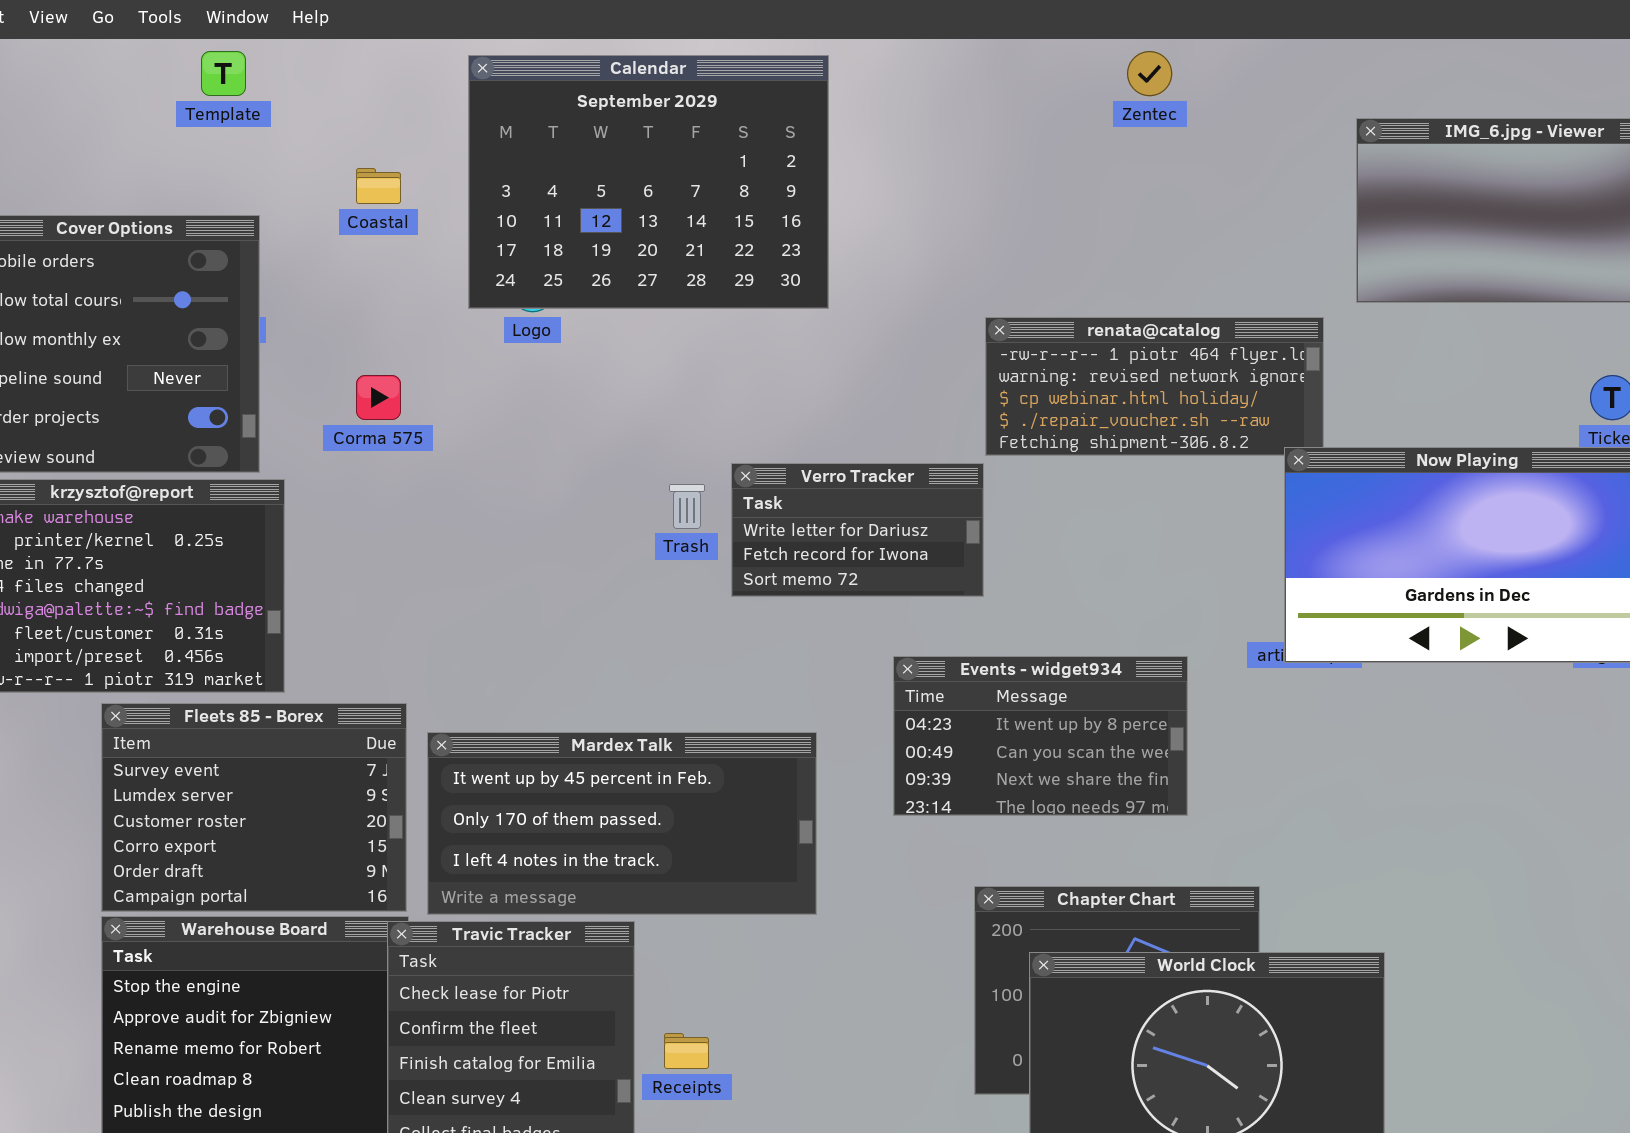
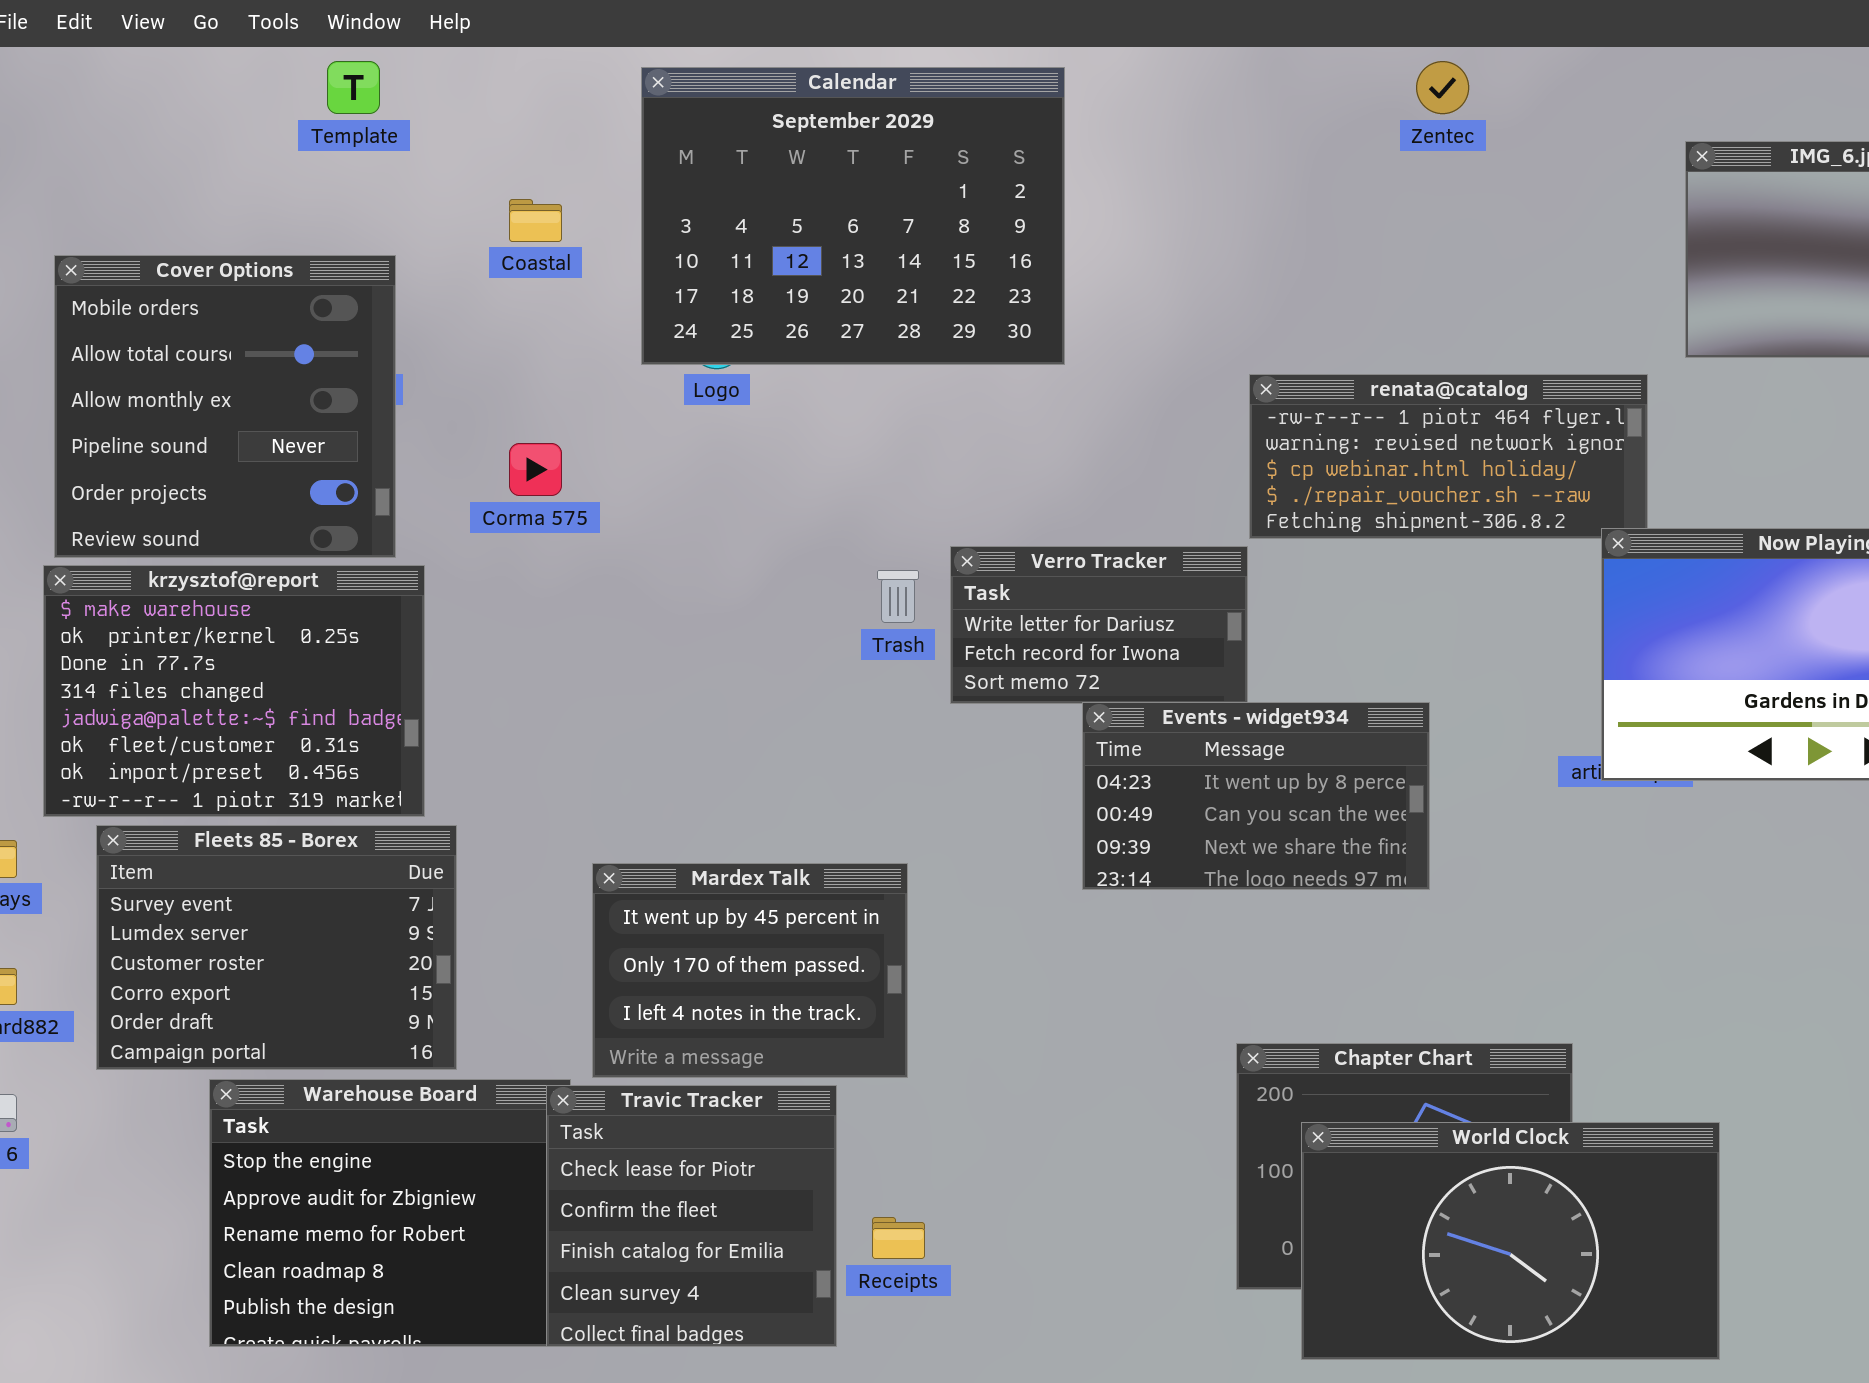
Events - widget934: [893,656,1188,816] -> [1082,702,1430,890], moved
Fleets 85 - Borex: [101,703,407,912] -> [96,825,457,1070], moved
Mardex Talk: [427,732,817,915] -> [592,863,908,1078], resized

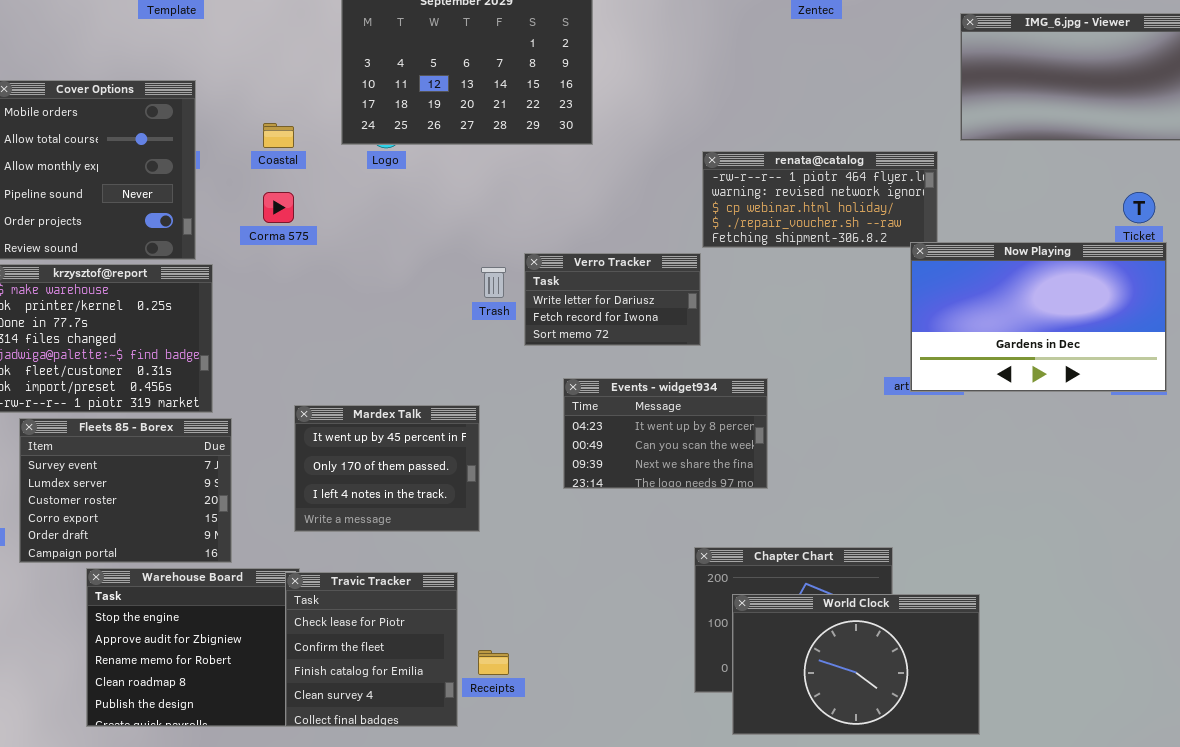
Coastal: [509,199,562,242] -> [263,123,294,148], moved
Events - widget934: [1082,702,1430,890] -> [563,378,768,489], moved
Mardex Talk: [592,863,908,1078] -> [294,405,480,532], moved

